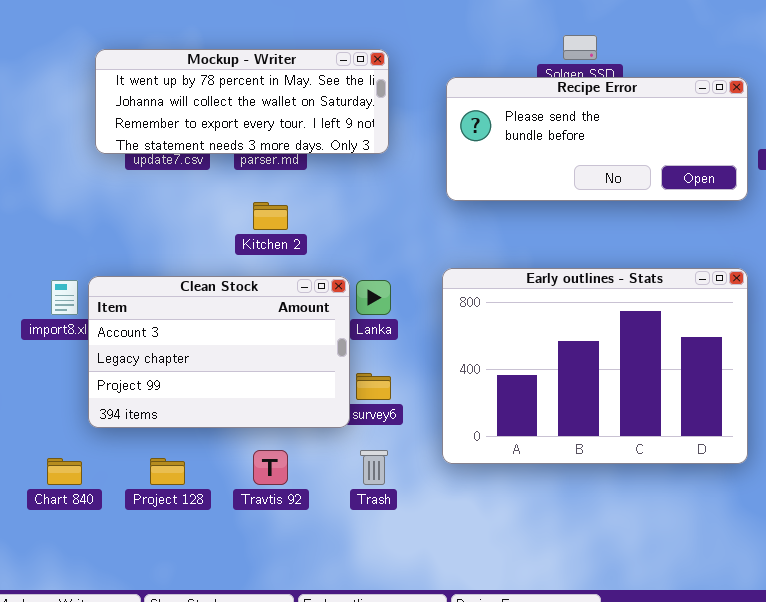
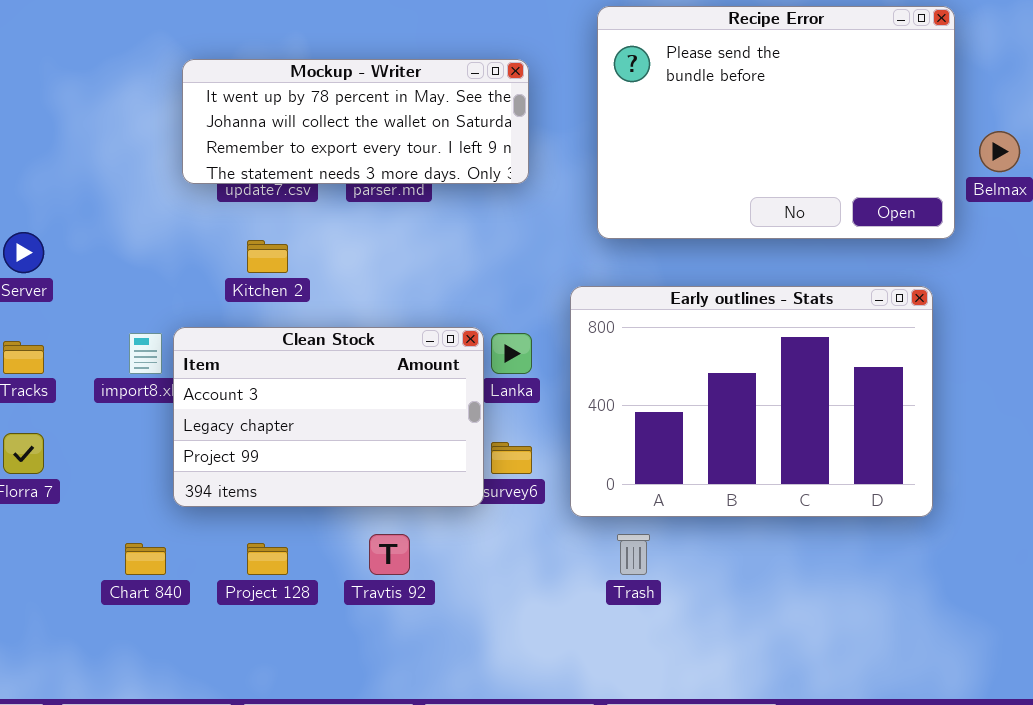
Recipe Error: [446,77,748,201] -> [597,6,955,239], resized
Kitchen 2: [253,202,288,230] -> [247,240,288,273], moved
Early outlines - Stats: [442,268,748,464] -> [570,286,933,517], moved
Trash: [360,450,388,485] -> [617,534,650,575], moved

